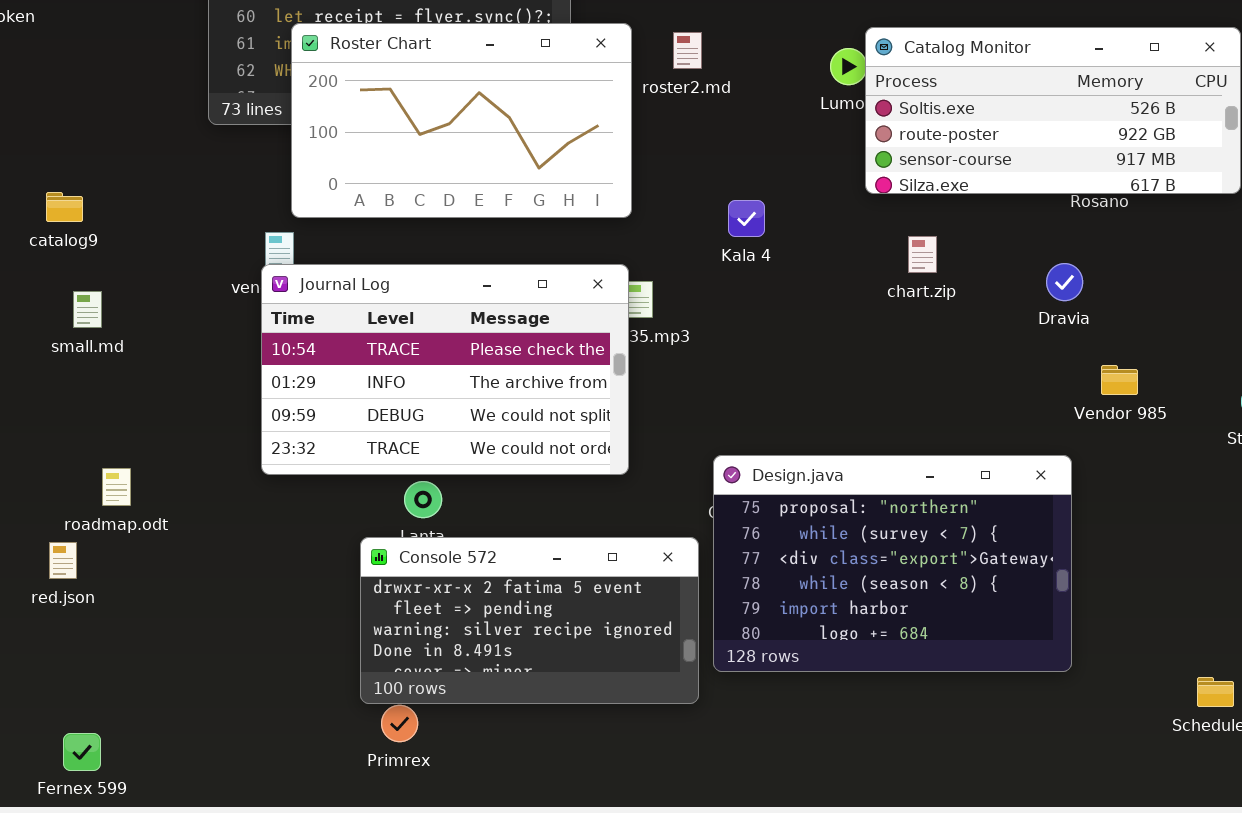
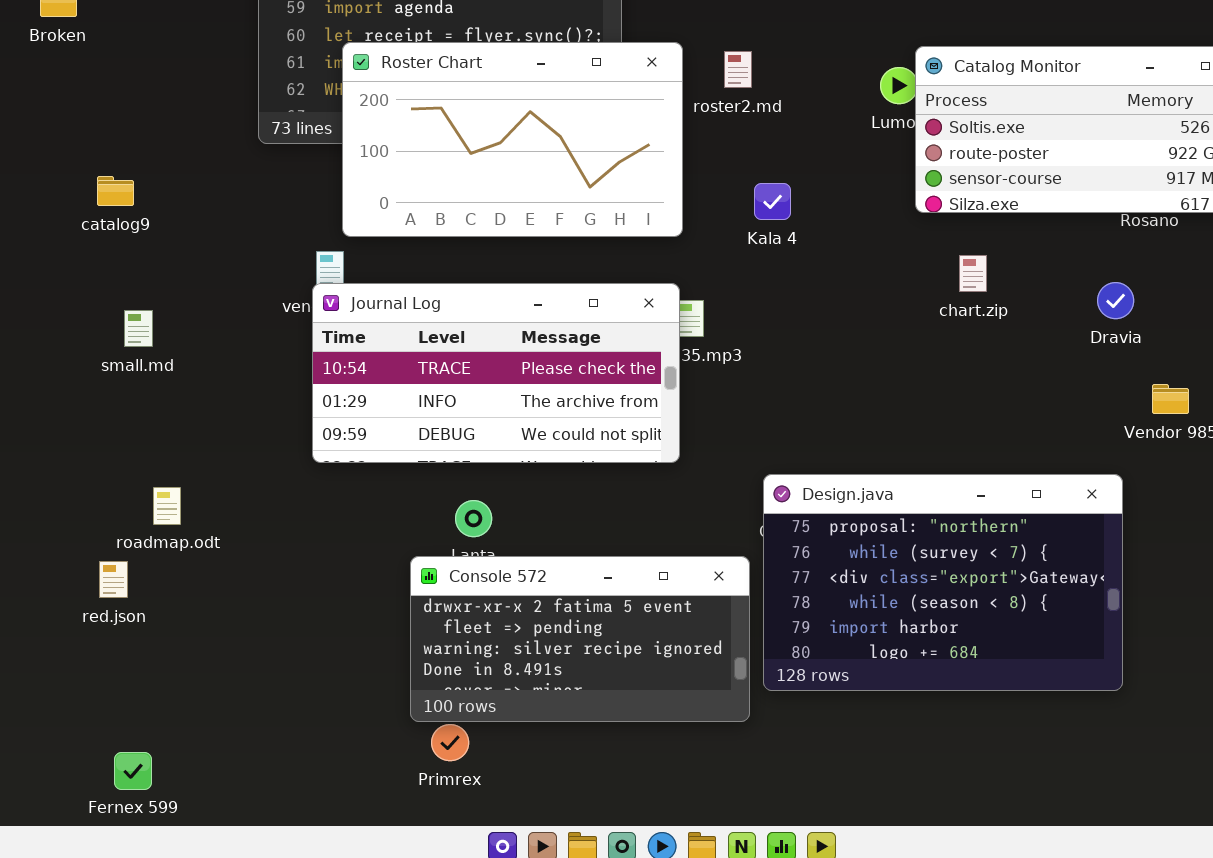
catalog9: [46,192,83,222] -> [97,176,134,206], moved
Kala 4: [728,200,765,237] -> [754,183,791,220], moved
Journal Log: [261,264,629,475] -> [312,283,680,463], resized

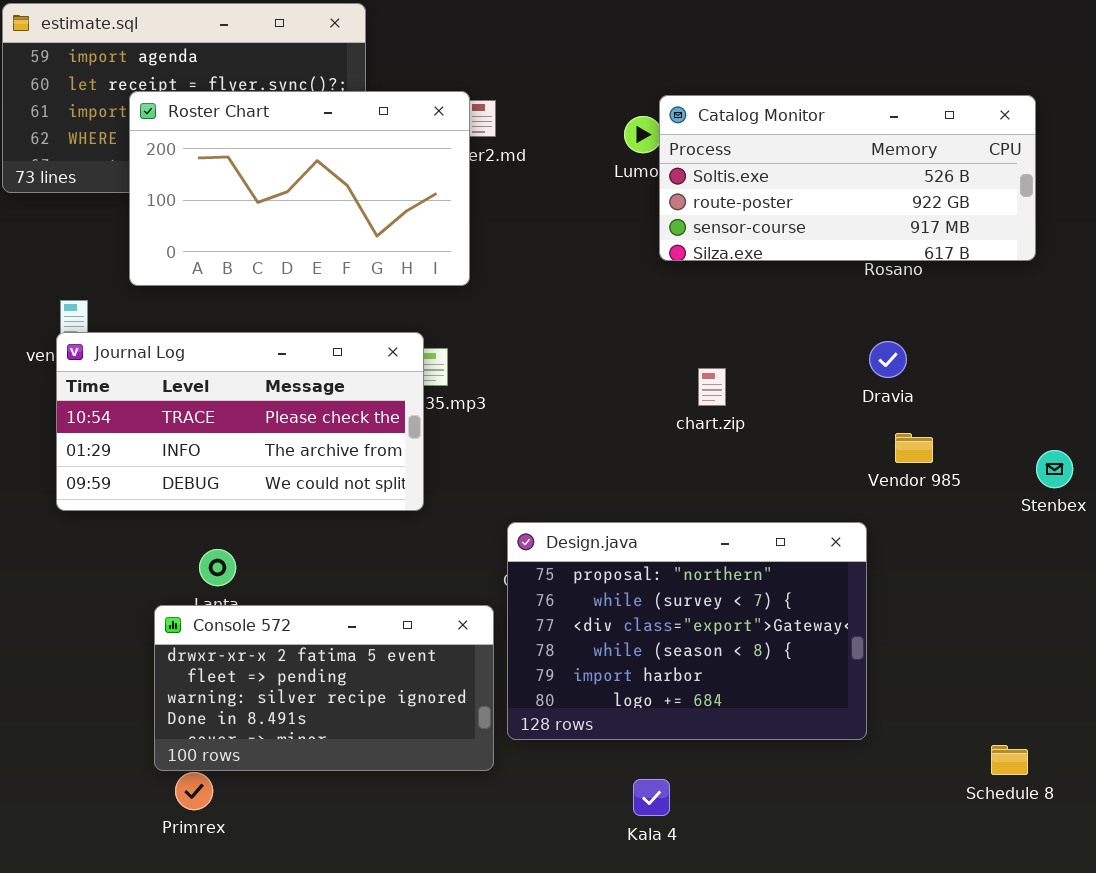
Roster Chart: [342,42,683,237] -> [129,91,470,286], moved
Kala 4: [754,183,791,220] -> [633,779,670,816], moved
chart.zip: [959,255,987,292] -> [698,368,726,406], moved
Dravia: [1097,282,1134,319] -> [869,341,907,378], moved

